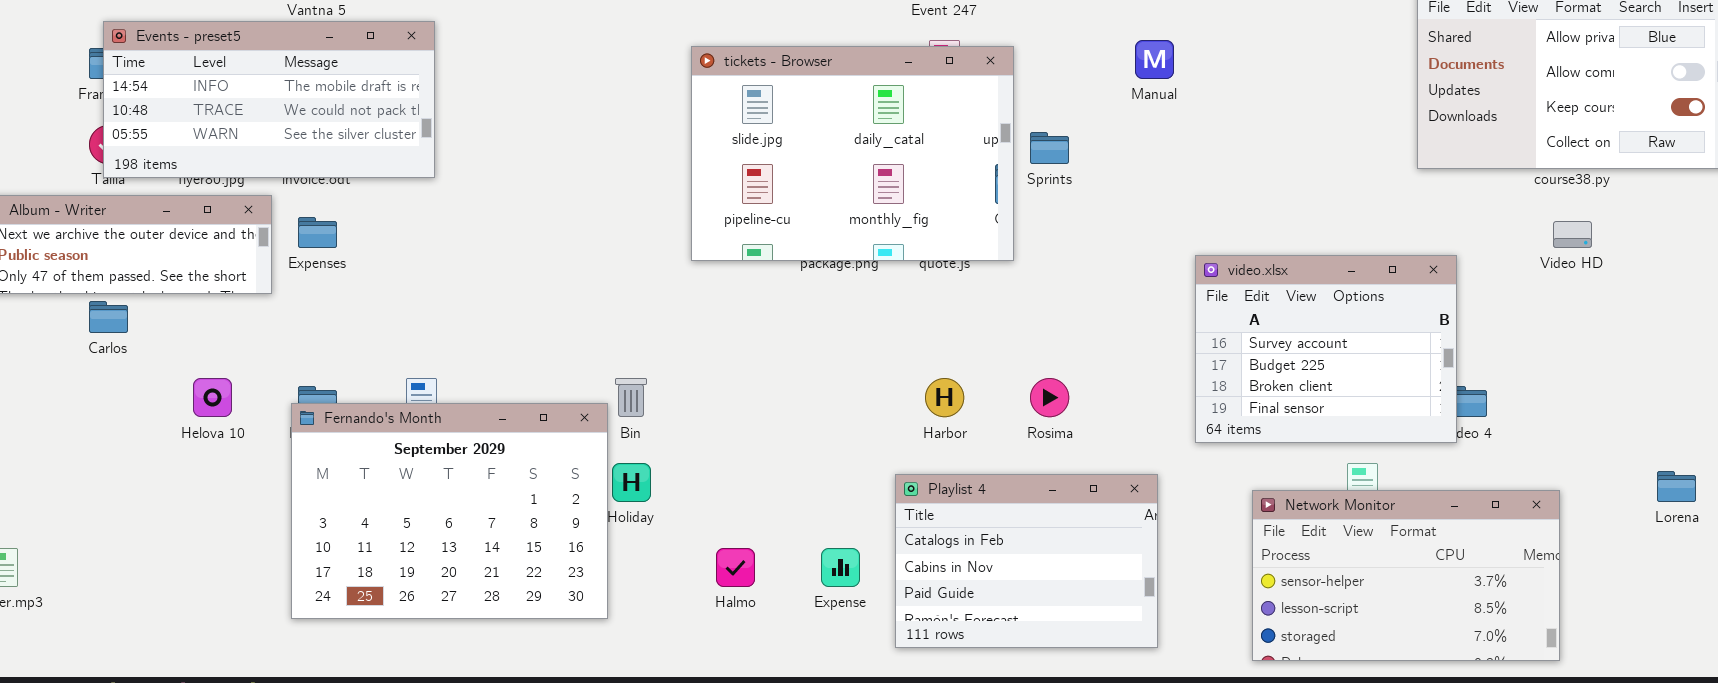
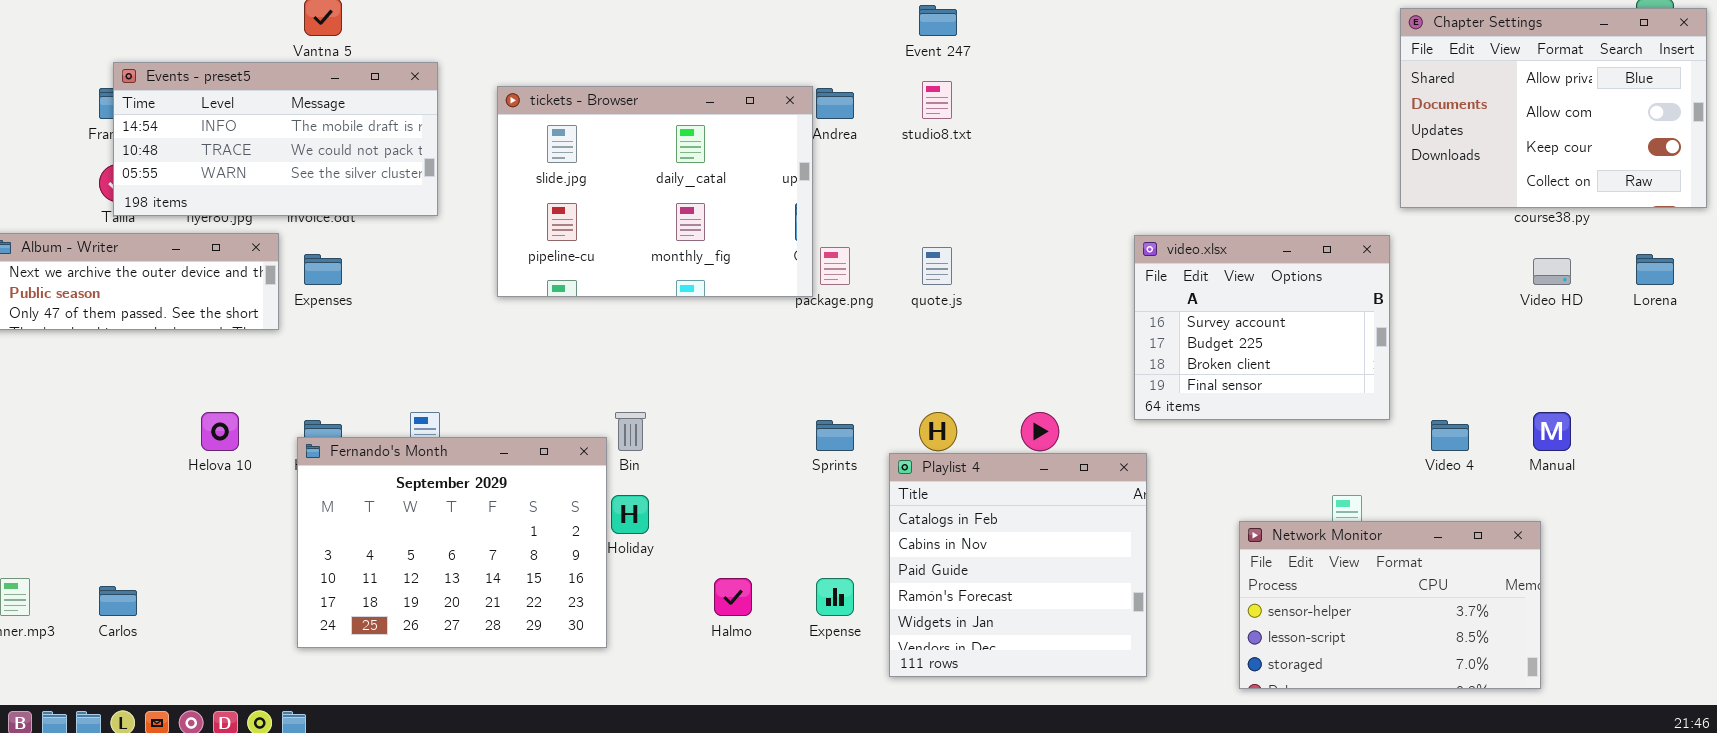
Manual: [1135,40,1174,79] -> [1533,412,1571,451], moved
tickets - Browser: [691,46,1014,261] -> [497,86,813,297], moved
Sprints: [1030,132,1069,164] -> [816,420,854,451], moved
video.xlsx: [1195,255,1457,443] -> [1134,235,1390,420], moved
Carlos: [89,301,128,333] -> [99,586,137,616], moved
Lorena: [1657,471,1696,502] -> [1636,254,1674,285], moved
Playlist 4: [895,474,1158,648] -> [889,453,1147,677], resized

